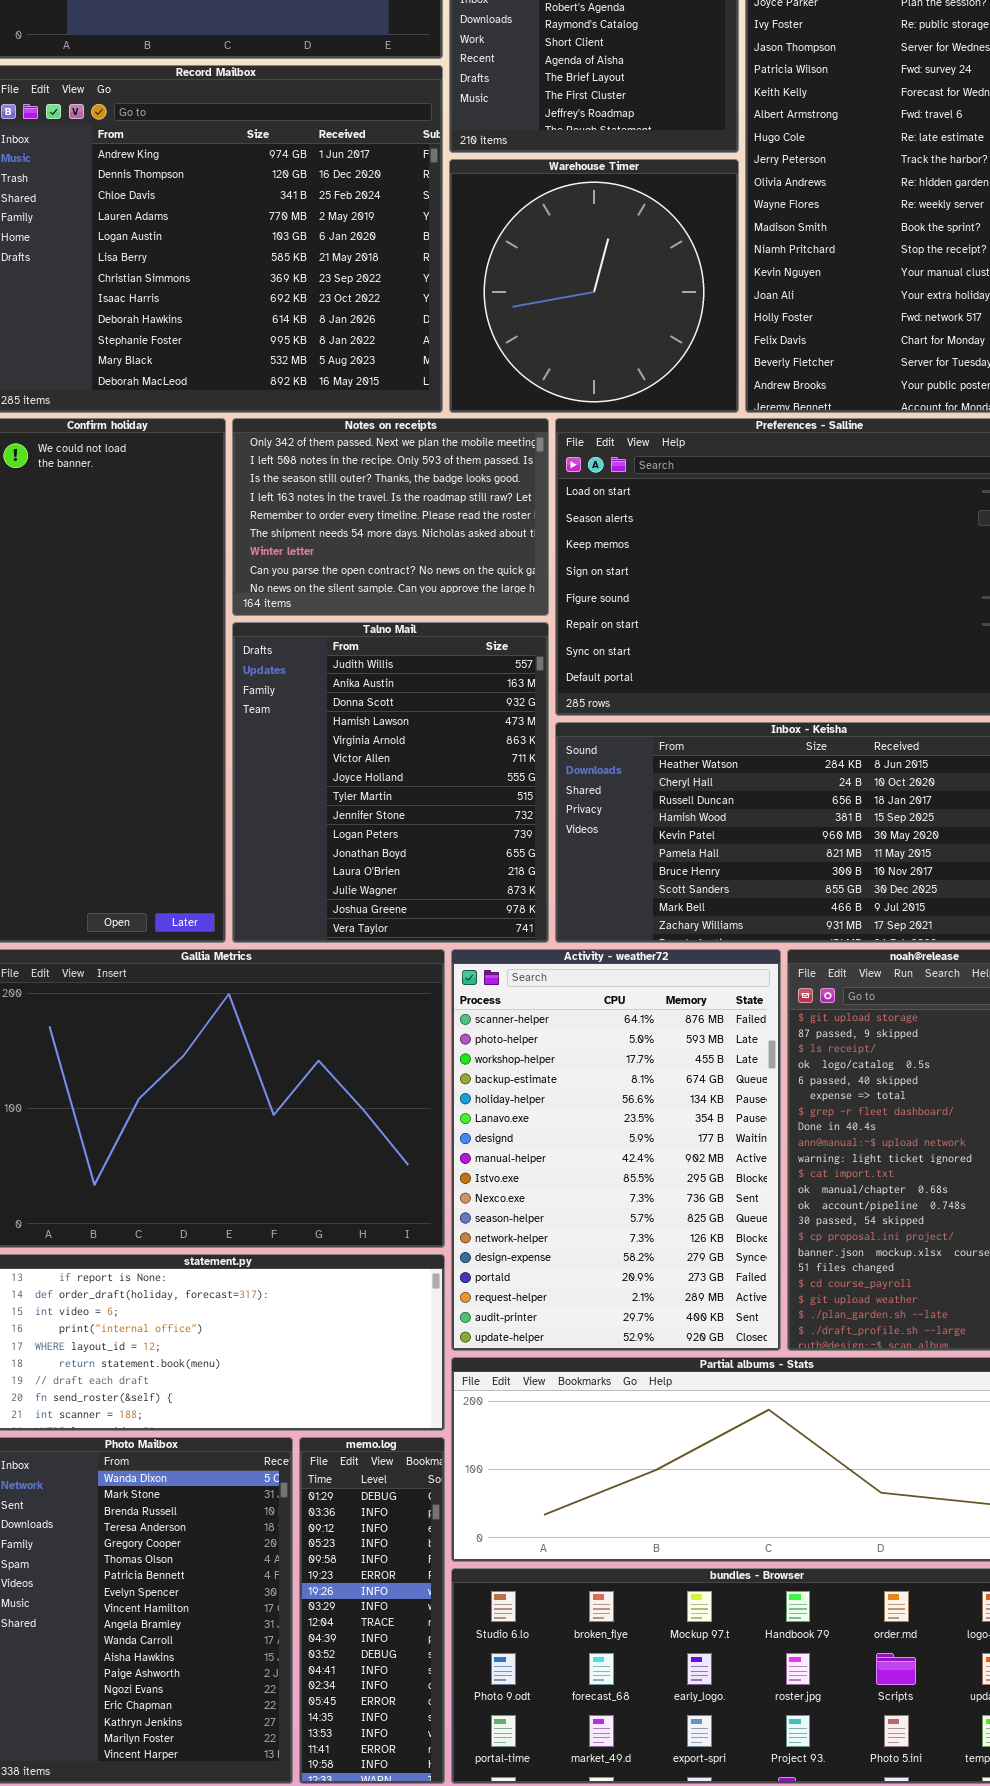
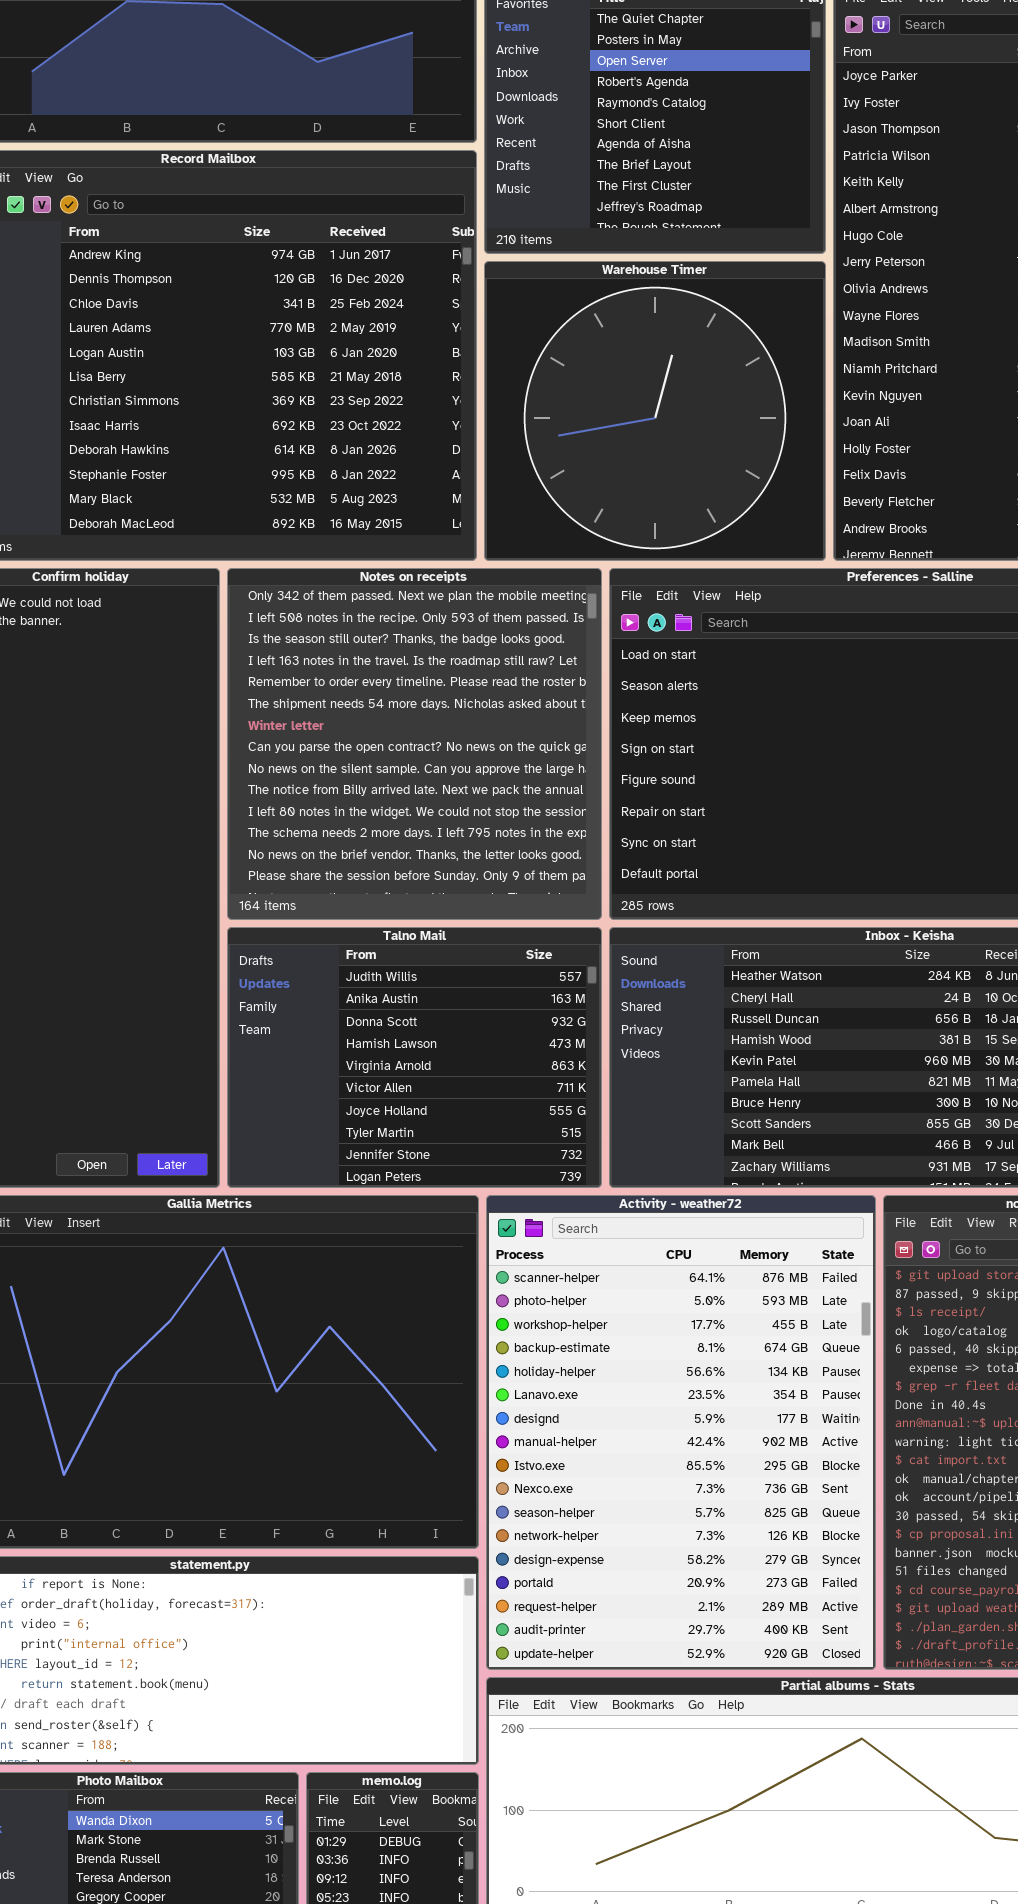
Notes on receipts: [232,418,549,616] -> [227,568,602,920], resized
Talno Mail: [232,622,549,943] -> [227,927,602,1188], resized

